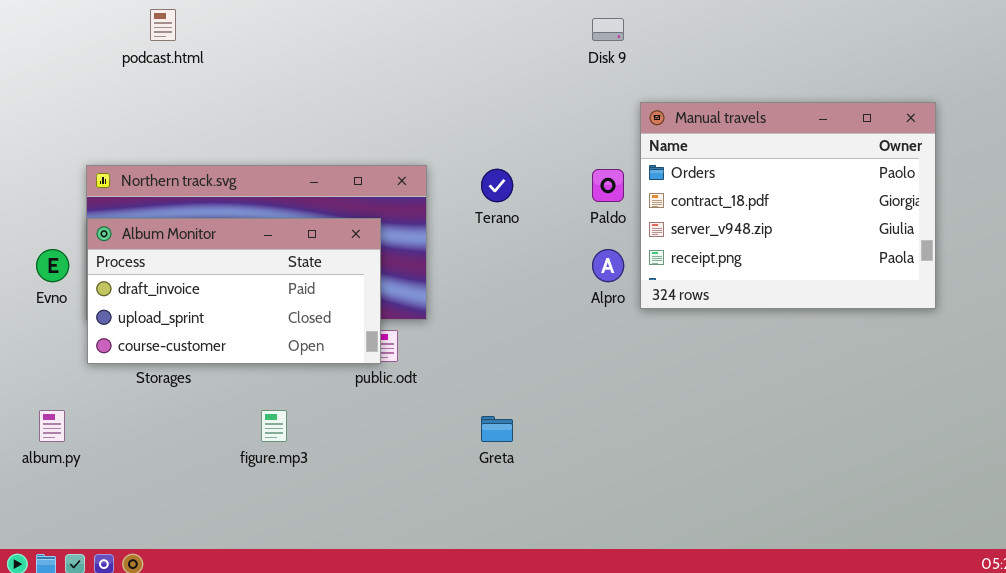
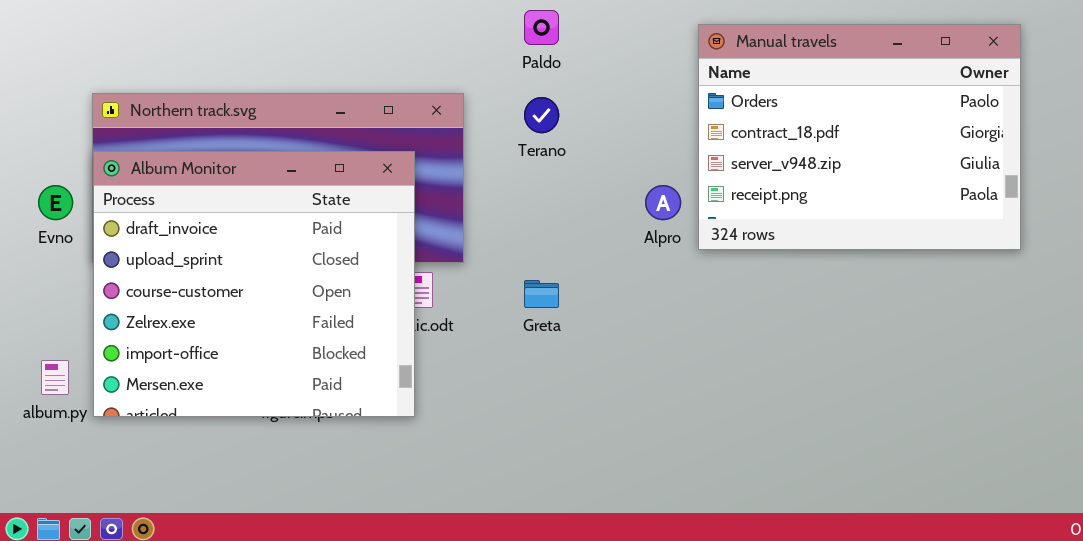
Paldo: [592,169,624,202] -> [524,10,559,45], moved
Album Monitor: [87,218,381,364] -> [93,151,415,417], resized
Greta: [481,416,513,442] -> [524,280,559,308], moved

